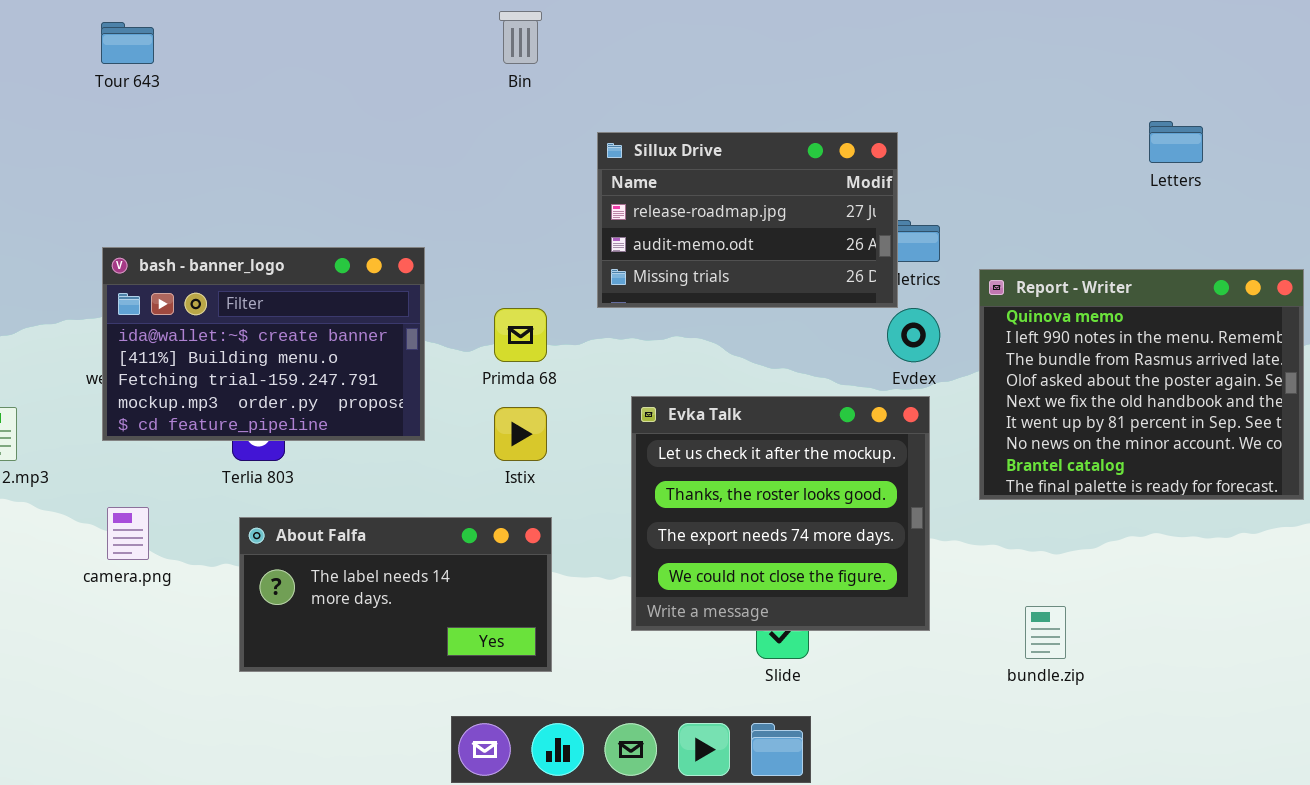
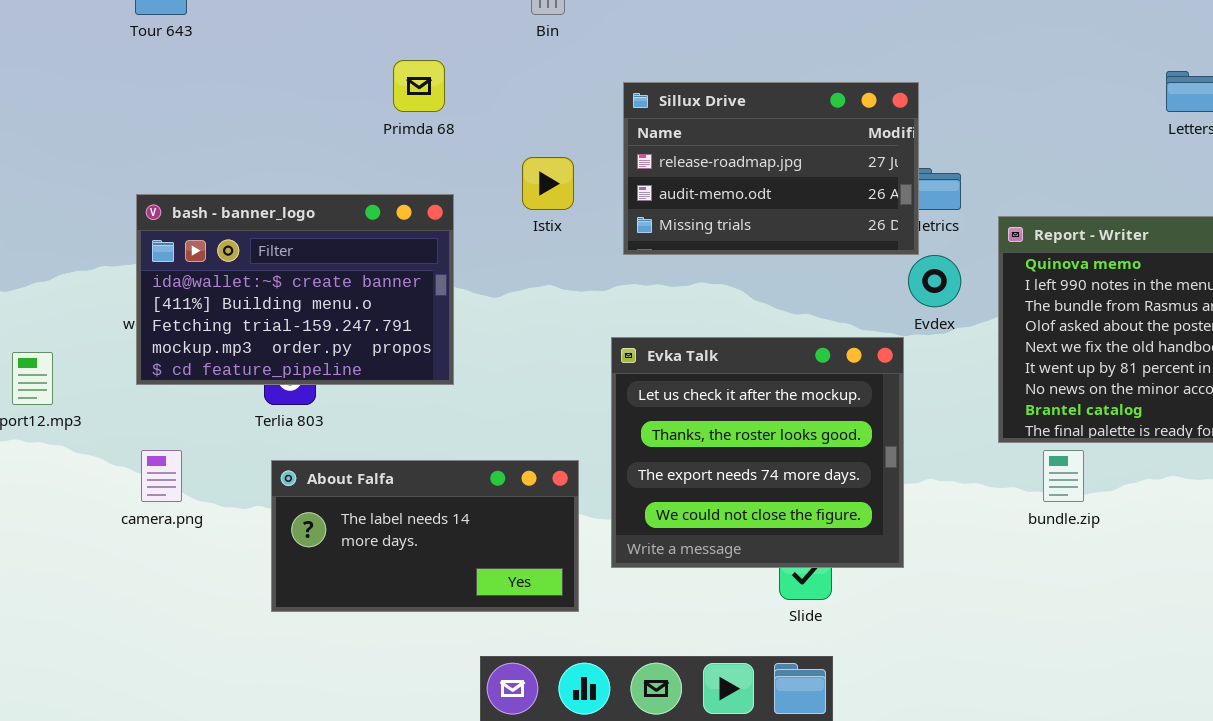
Primda 68: [494,308,547,362] -> [393,60,445,112], moved
Evka Talk: [631,396,930,631] -> [611,337,904,568], moved
Istix: [494,407,547,461] -> [522,157,574,210], moved
bundle.zip: [1025,606,1066,659] -> [1043,450,1084,502], moved

